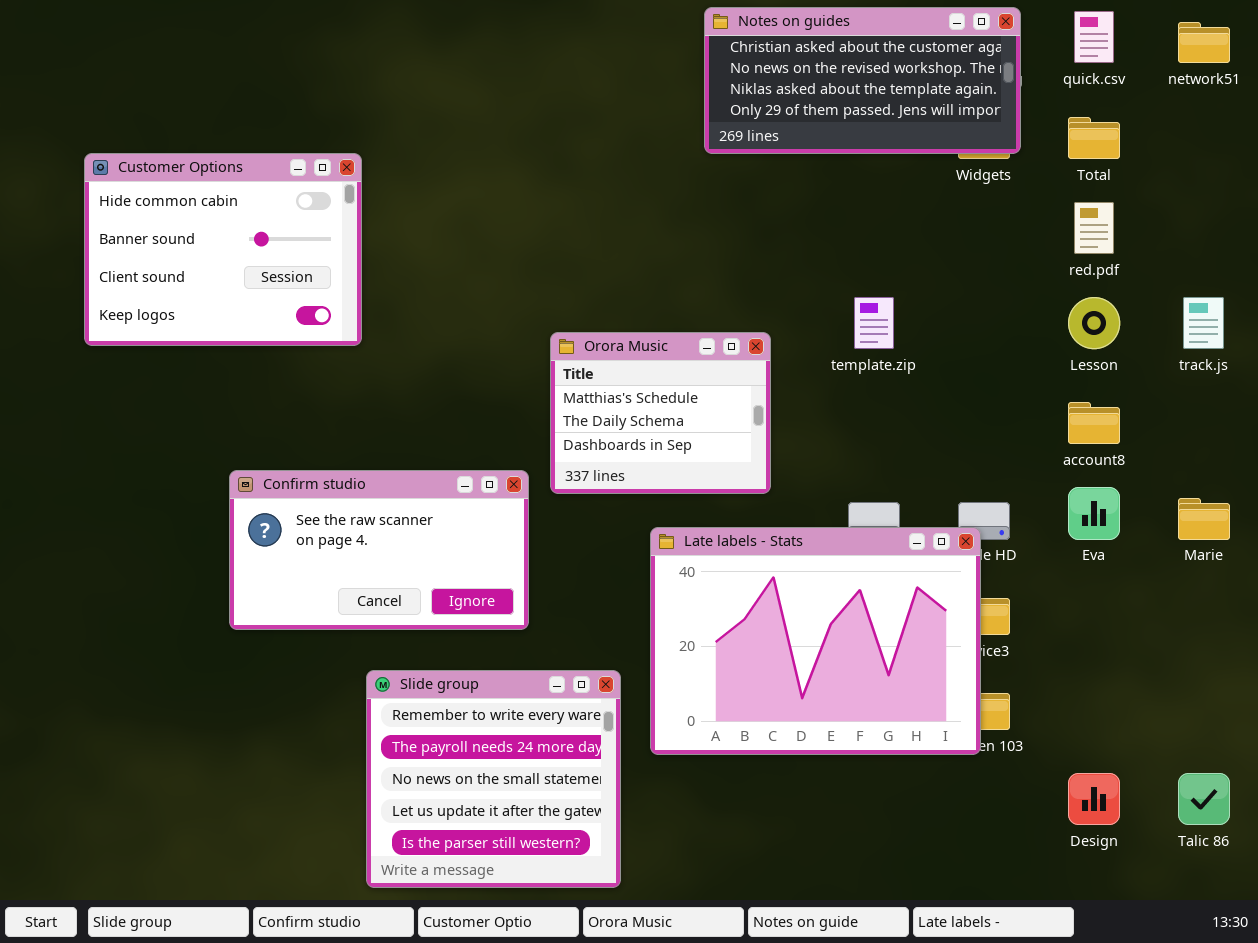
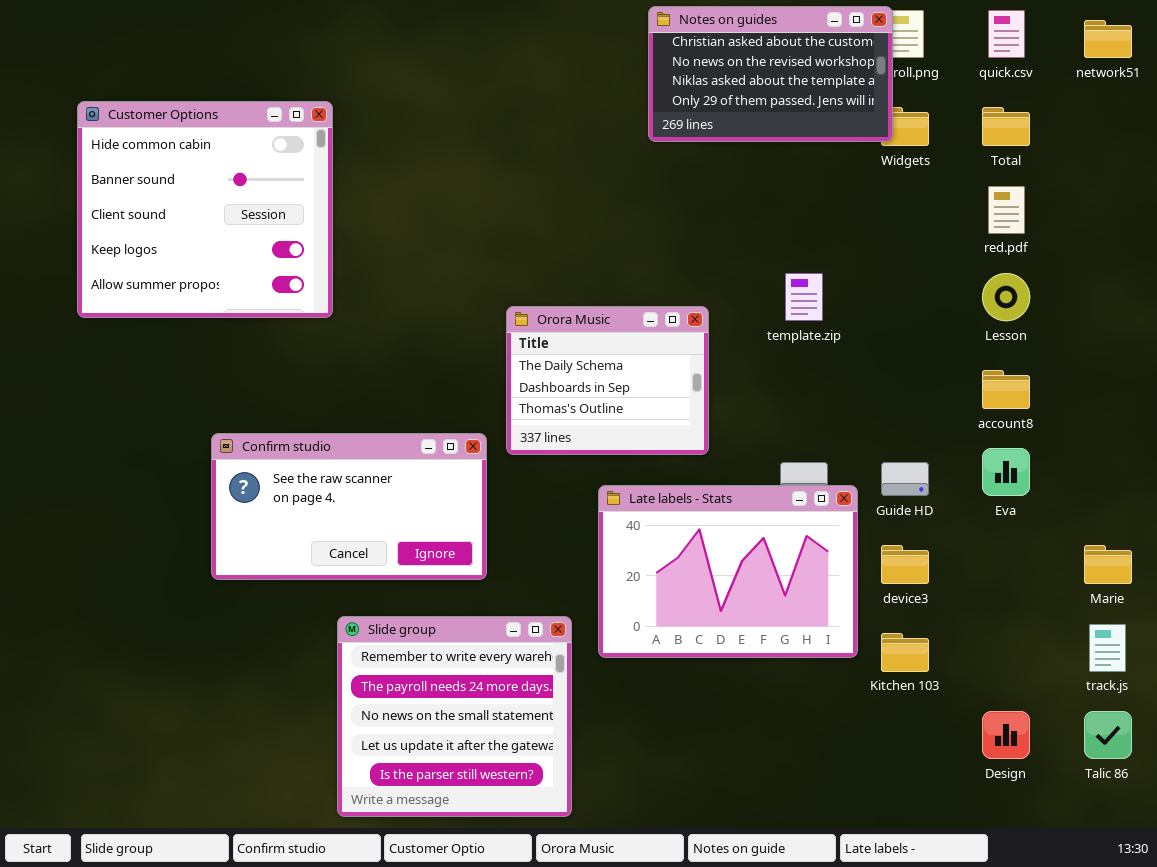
Notes on guides: [704,7,1021,154] -> [648,6,893,142], resized
Customer Options: [84,153,362,346] -> [77,101,333,318], resized
track.js: [1183,297,1224,349] -> [1089,624,1126,672], moved
Orora Music: [550,332,771,494] -> [506,306,709,455], scrolled down 1 row
Marie: [1178,498,1230,540] -> [1084,545,1132,584], moved
Late labels - Stats: [650,527,981,755] -> [598,485,858,658], resized

